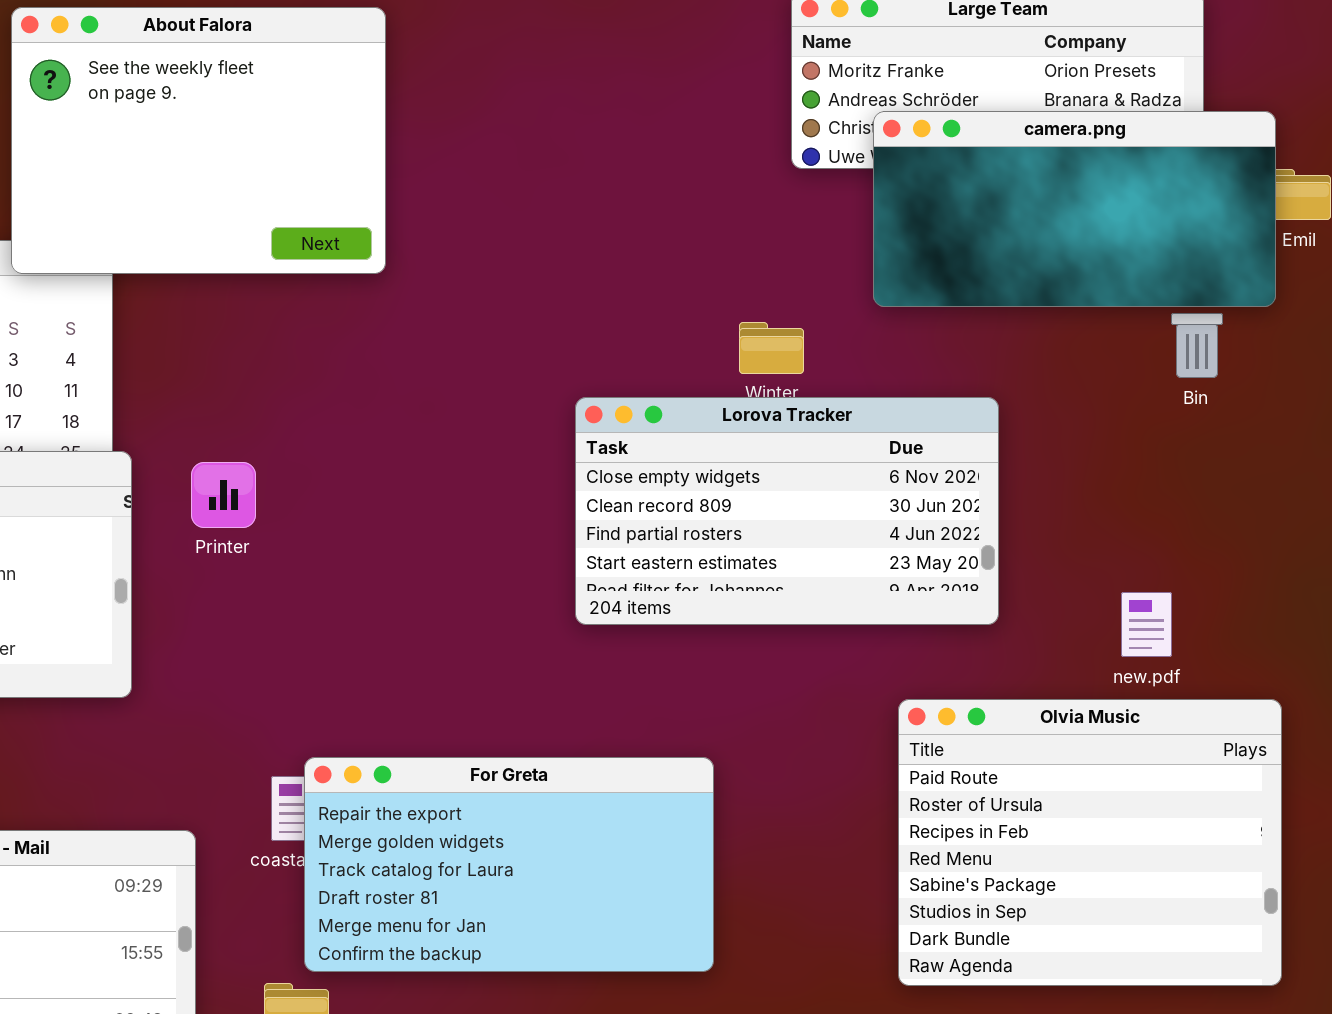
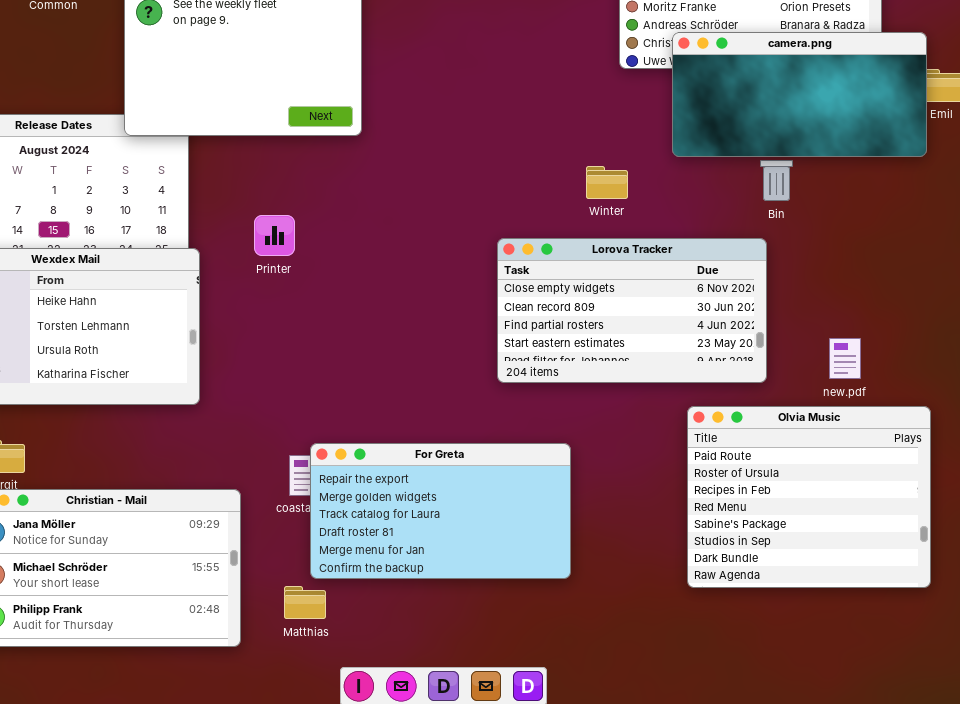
Bin: [1171,313,1223,378] -> [760,160,793,201], moved
Lorova Tracker: [575,397,999,625] -> [497,238,767,383], moved
Printer: [191,462,256,528] -> [254,215,295,256], moved

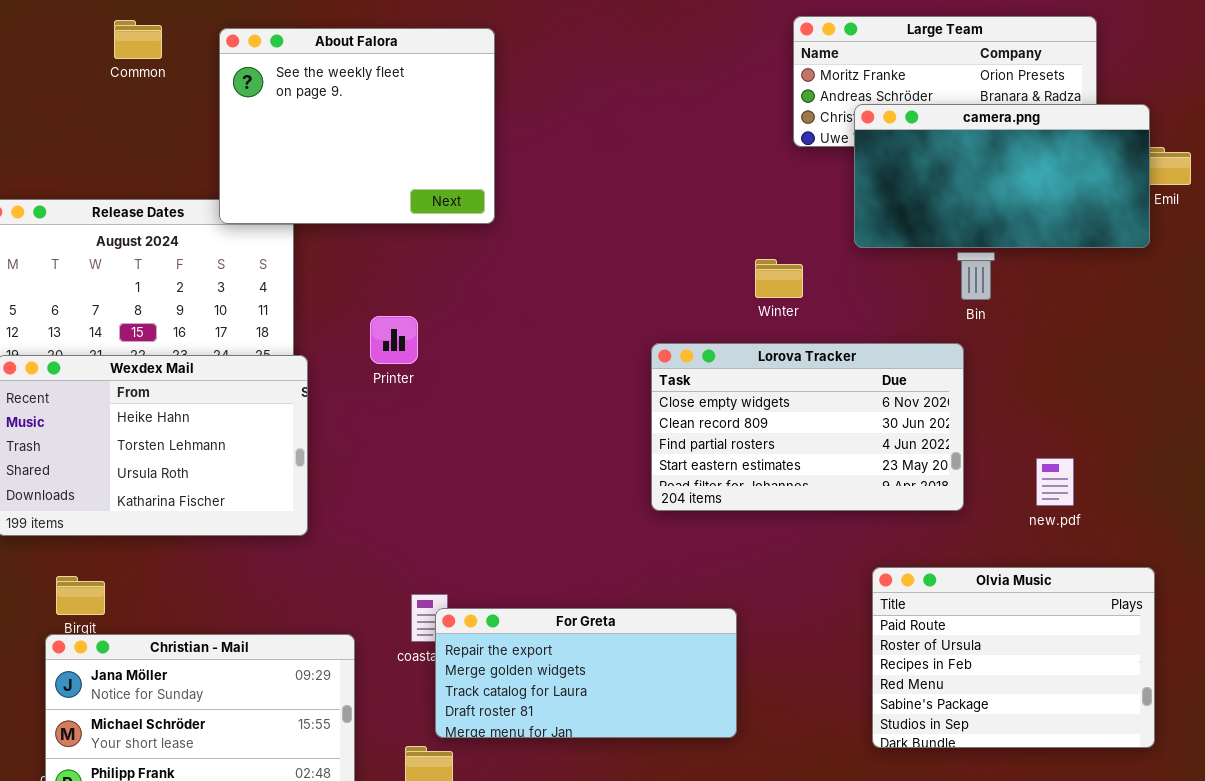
Olvia Music: [687,406,931,588] -> [872,567,1155,748], resized
For Greta: [310,443,571,579] -> [435,608,737,738], resized

